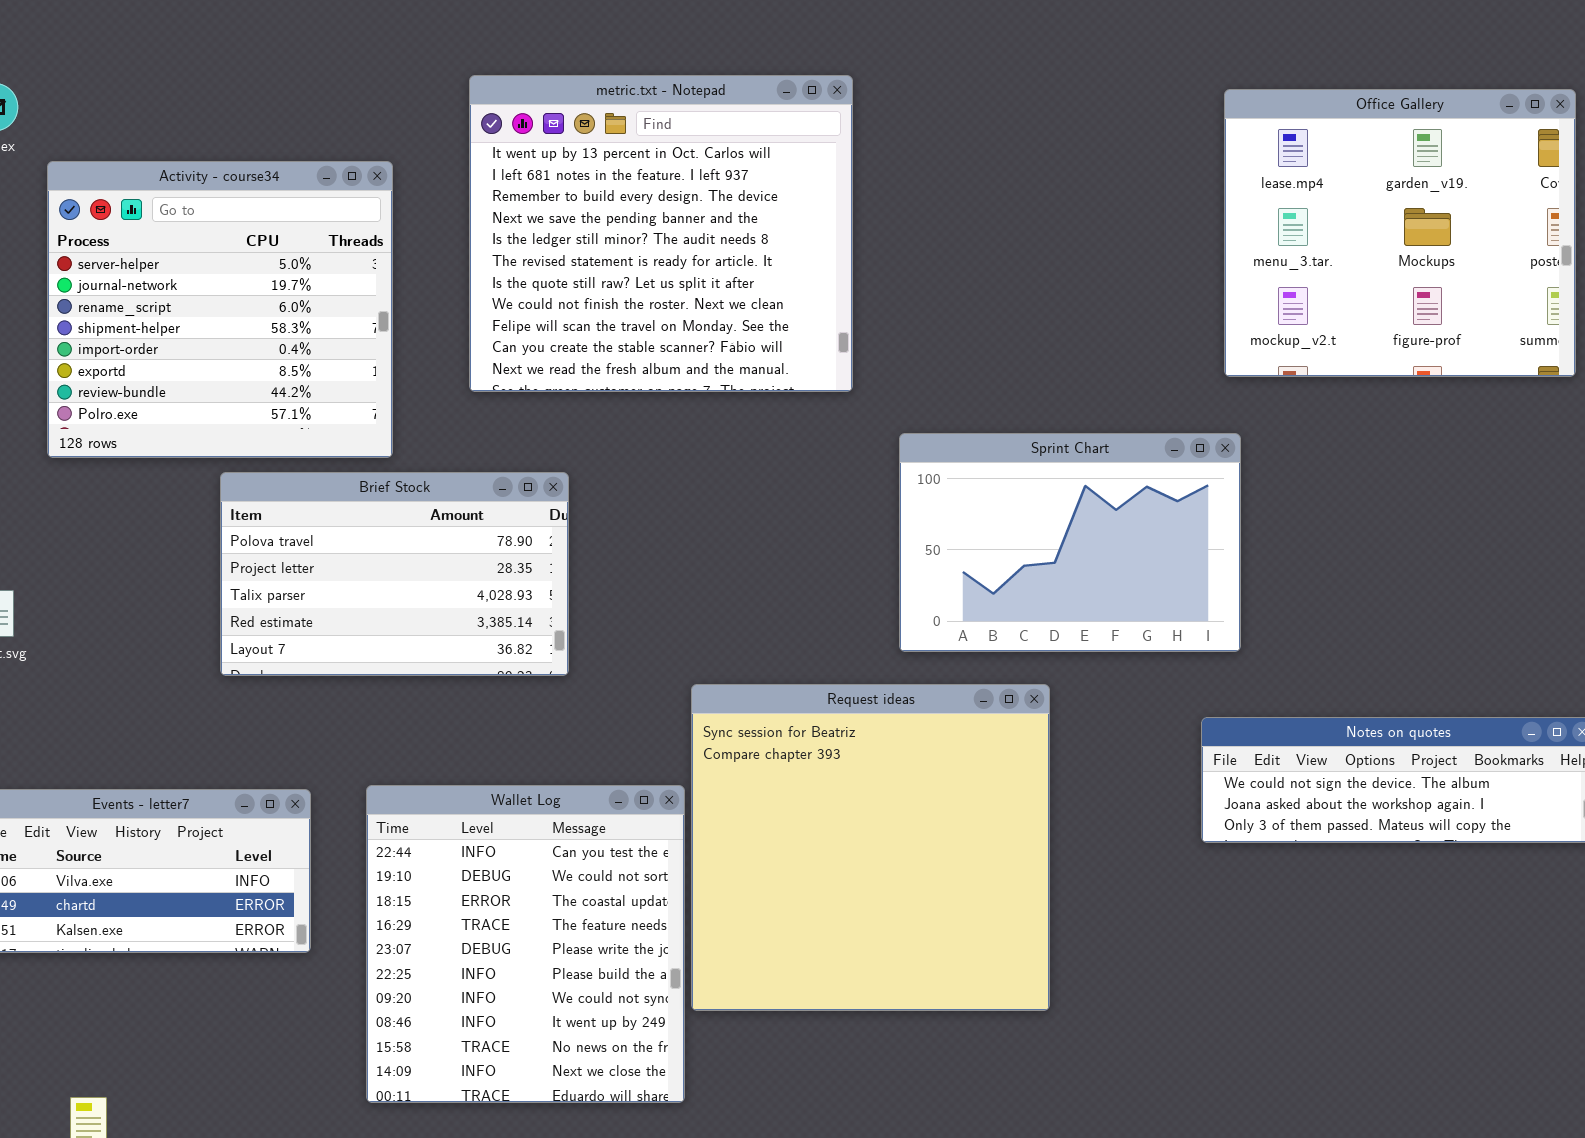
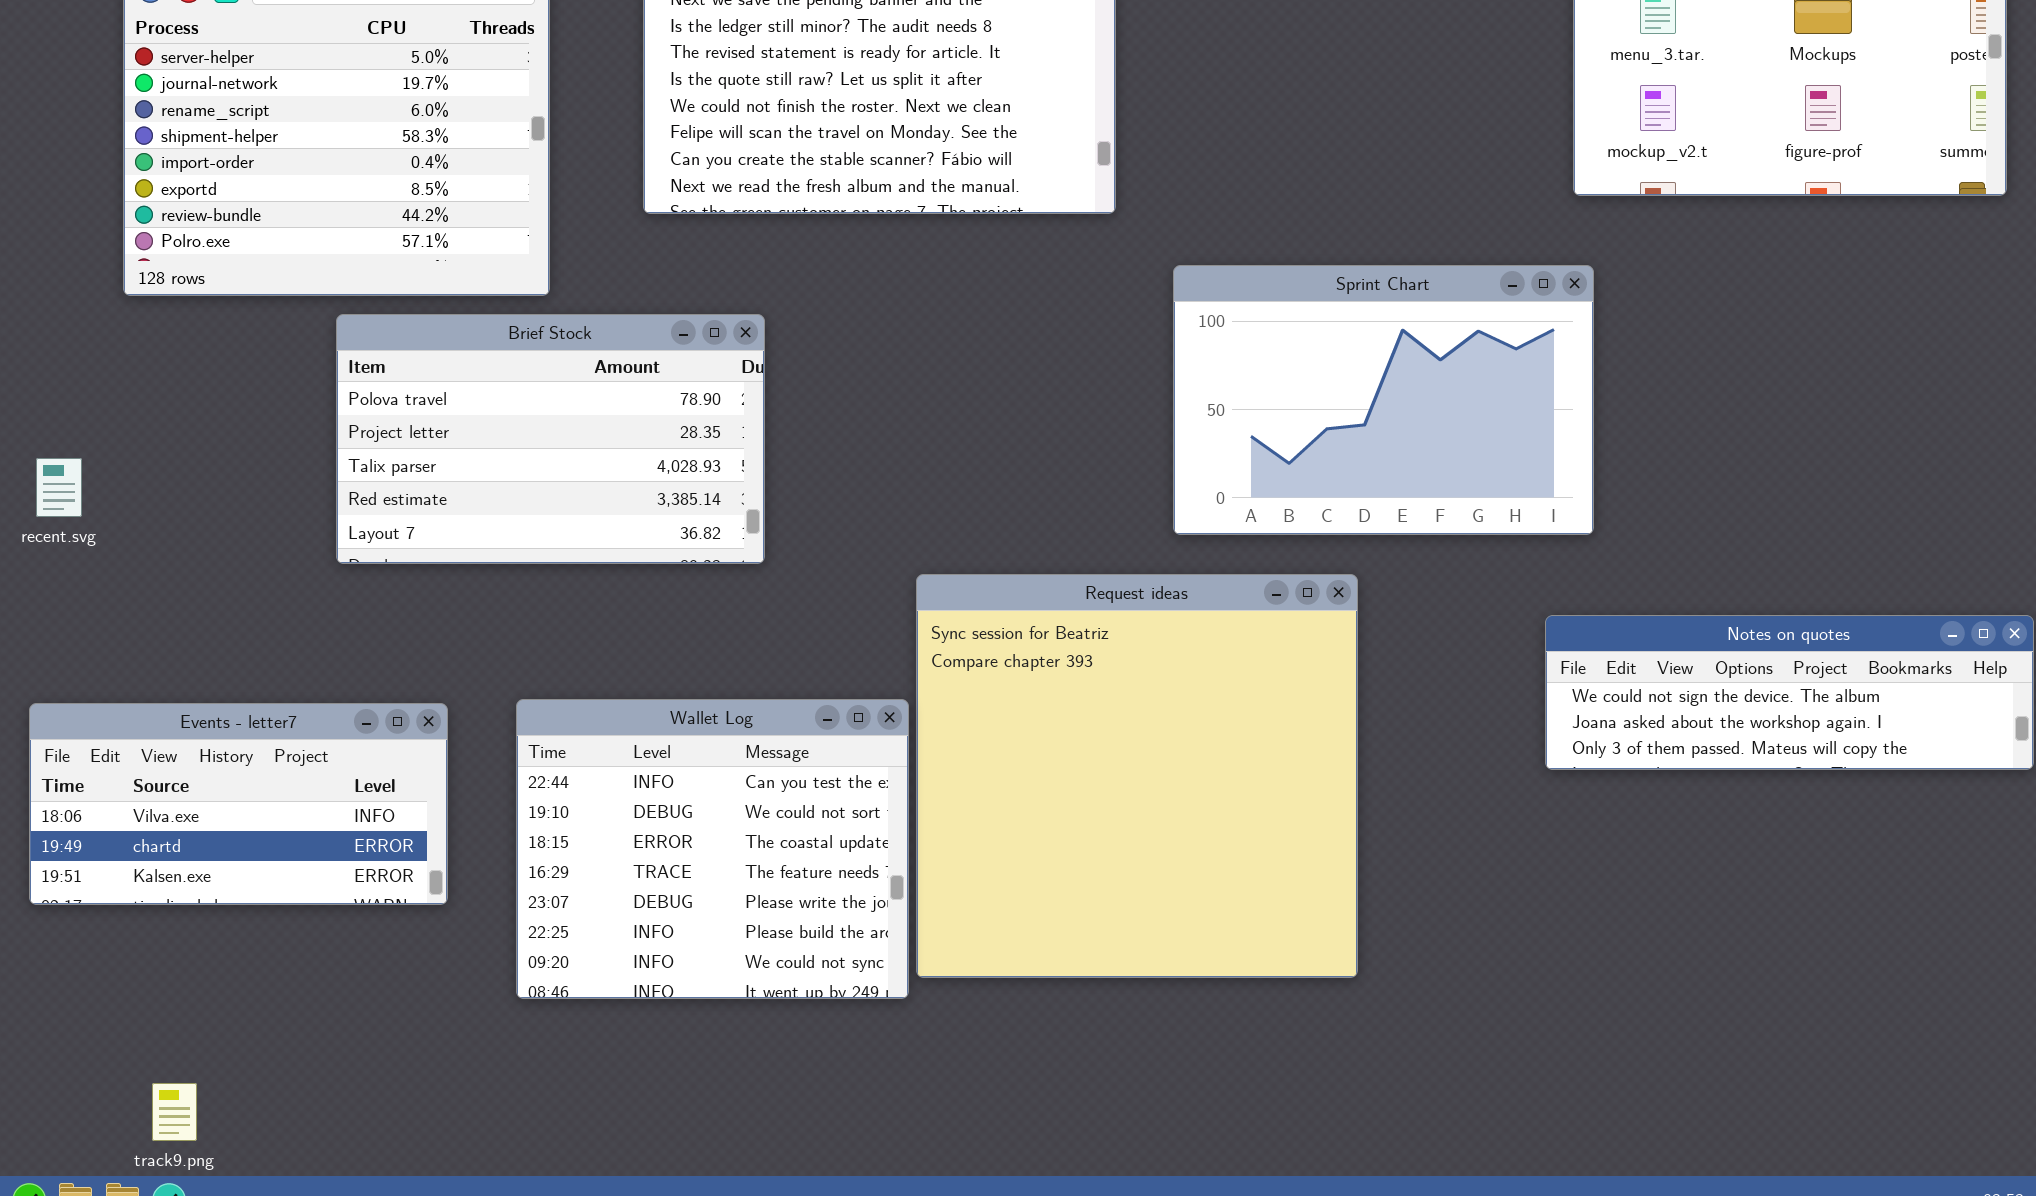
Wallet Log: [366,785,685,1103] -> [516,699,909,999], resized

